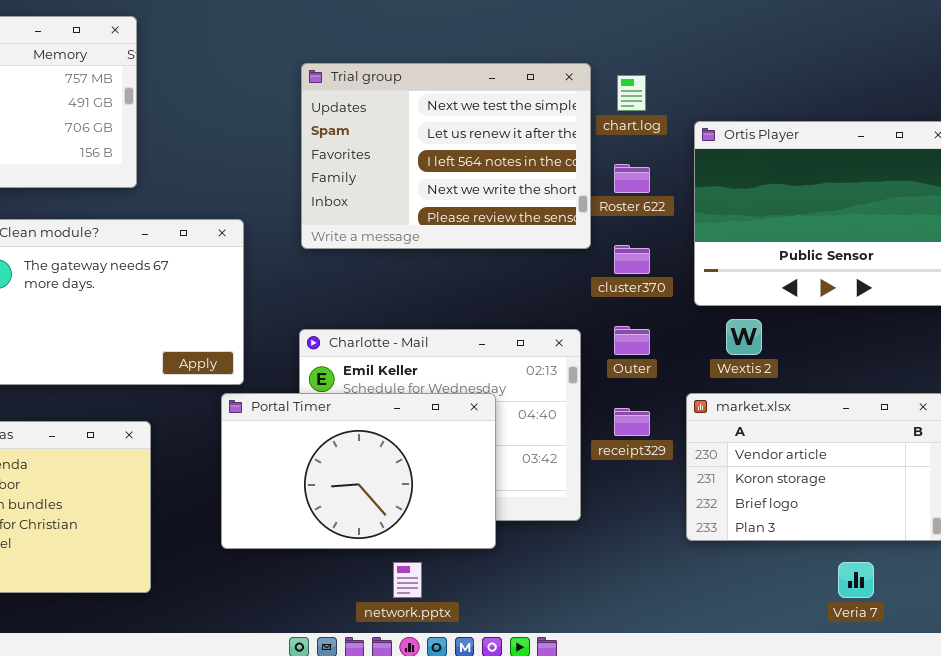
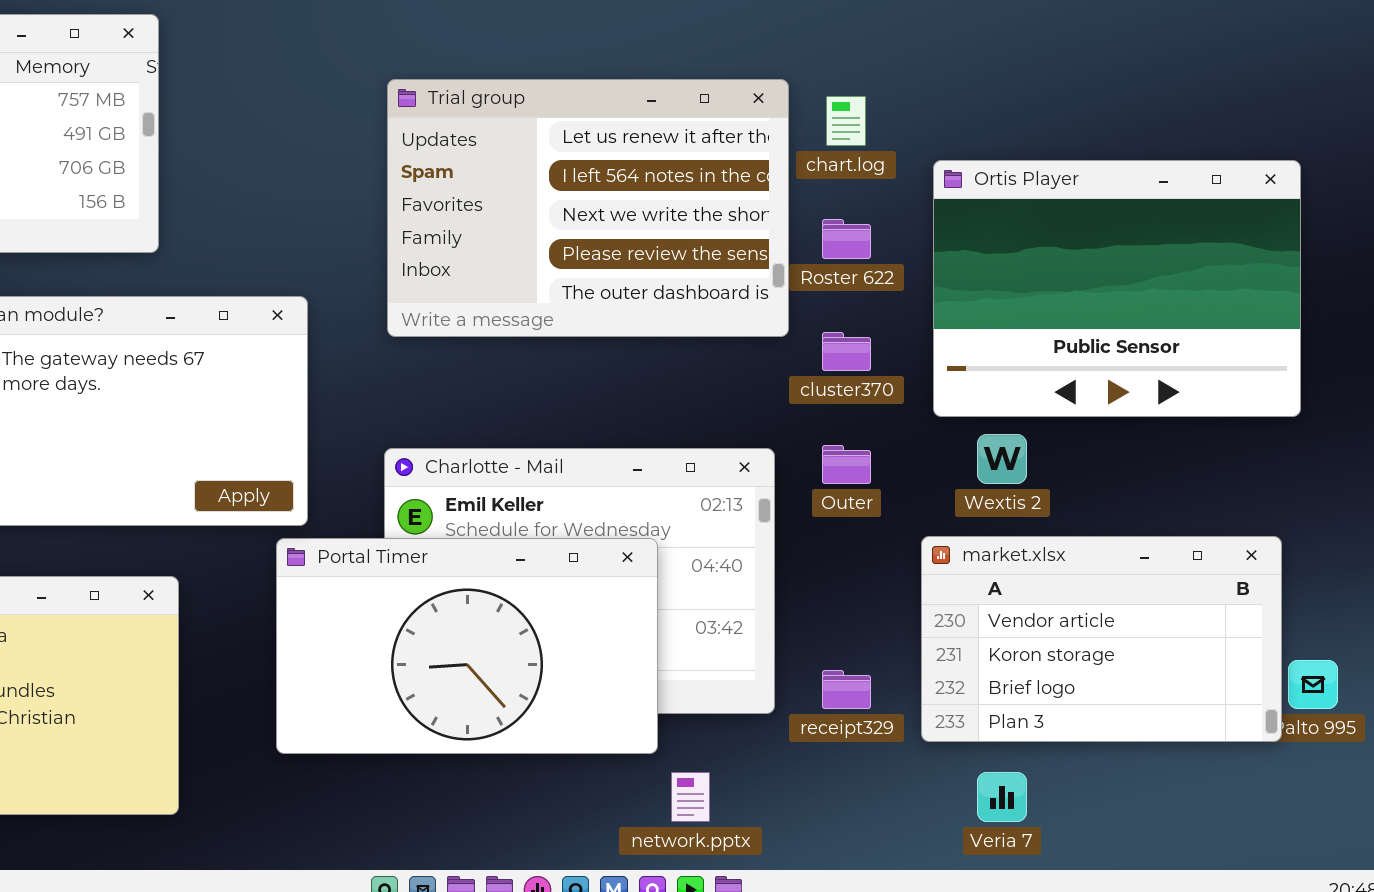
Trial group: [301,63,591,249] -> [387,79,789,337], scrolled down 1 row
receipt329: [614,408,650,436] -> [822,670,871,709], moved
network.pptx: [393,562,422,598] -> [671,772,710,822], moved
Veria 7: [838,562,874,598] -> [977,772,1027,822], moved

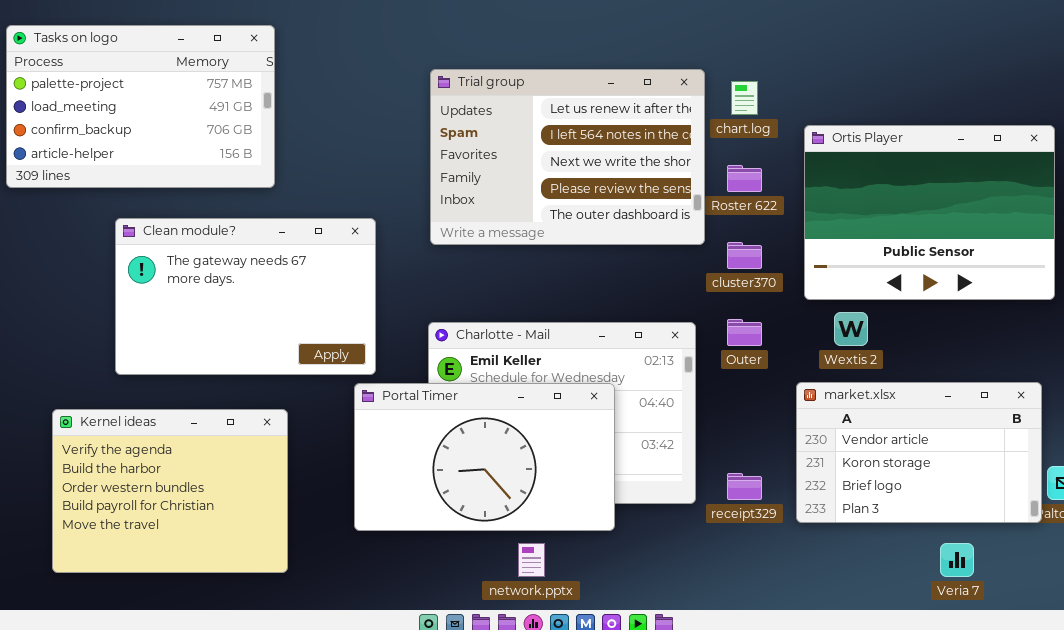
network.pptx: [671,772,710,822] -> [518,543,545,577], moved
Veria 7: [977,772,1027,822] -> [940,543,974,577], moved

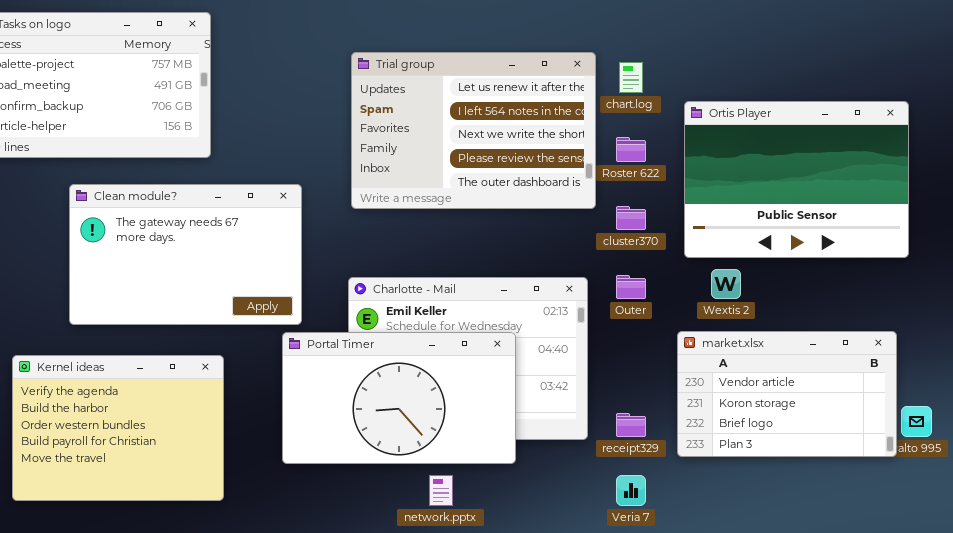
Veria 7: [940,543,974,577] -> [616,475,646,506], moved

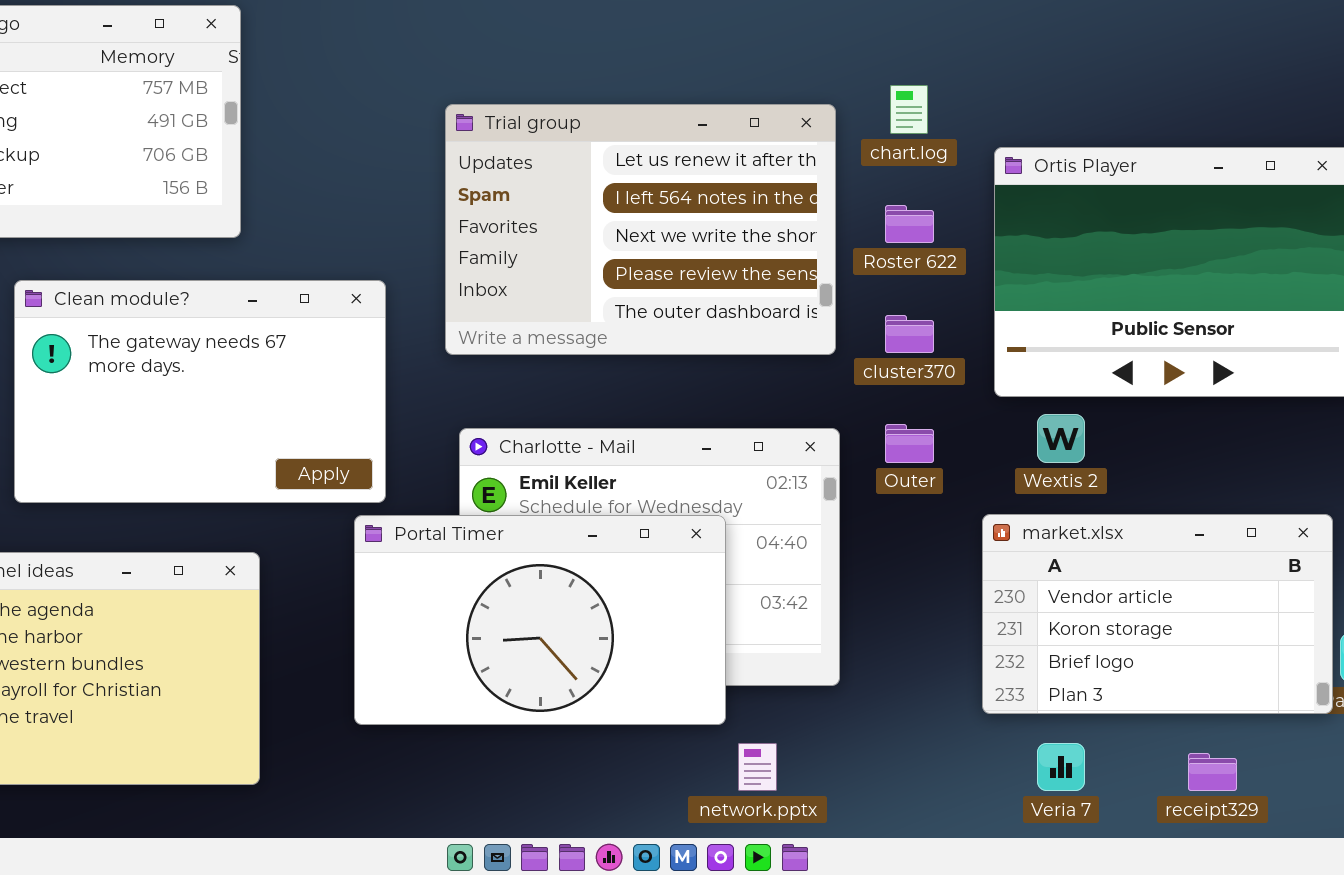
Trial group: [351,52,596,209] -> [445,104,836,355], moved
receipt329: [616,413,646,437] -> [1188,753,1237,791], moved
network.pptx: [429,475,453,506] -> [738,743,777,791], moved
Veria 7: [616,475,646,506] -> [1037,743,1085,791], moved

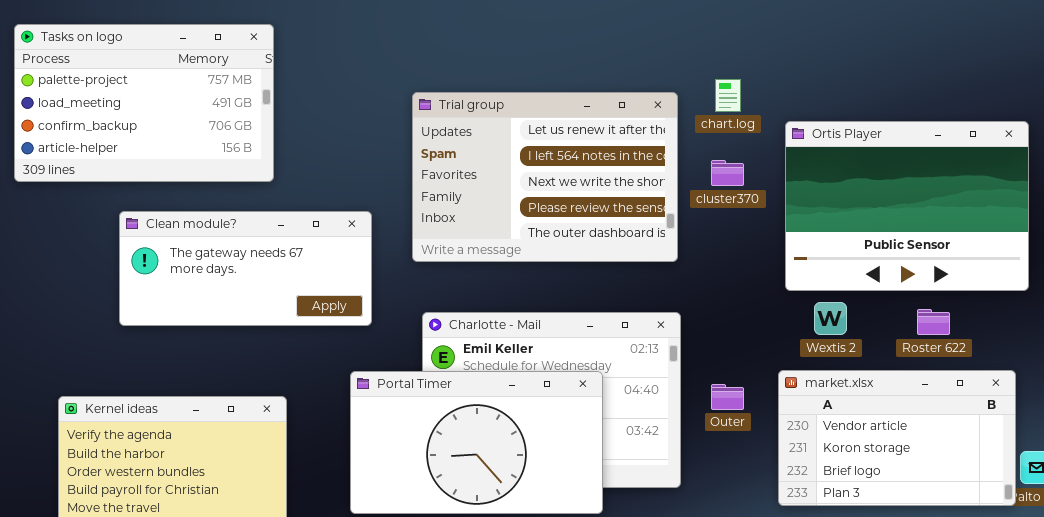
Roster 622: [885,205,934,243] -> [917,309,950,335], moved
Clean module?: [14,280,386,503] -> [119,211,372,326], resized
cluster370: [885,315,934,353] -> [711,160,744,186], moved
Outer: [885,424,934,463] -> [711,384,744,410], moved

